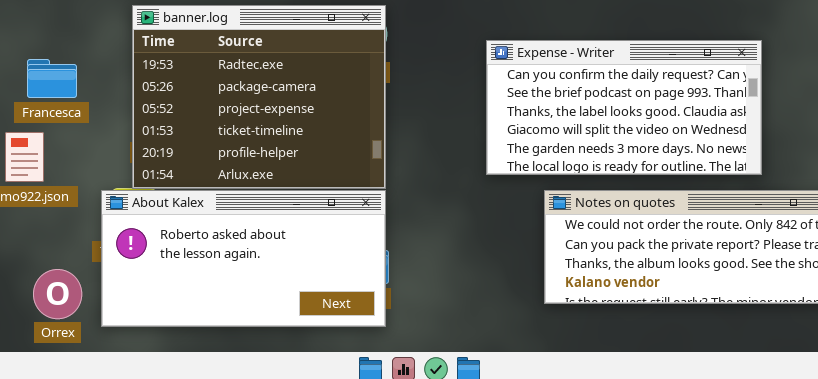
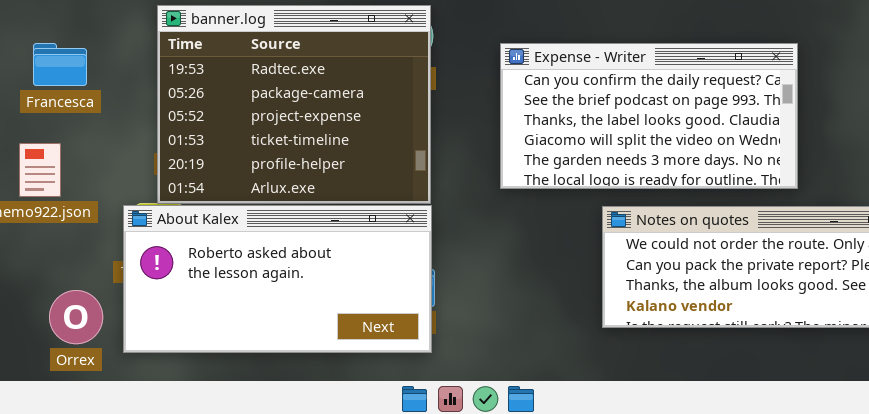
Expense - Writer: [486,40,762,175] -> [500,43,798,189], moved
Francesca: [27,59,77,98] -> [33,43,87,86], moved

